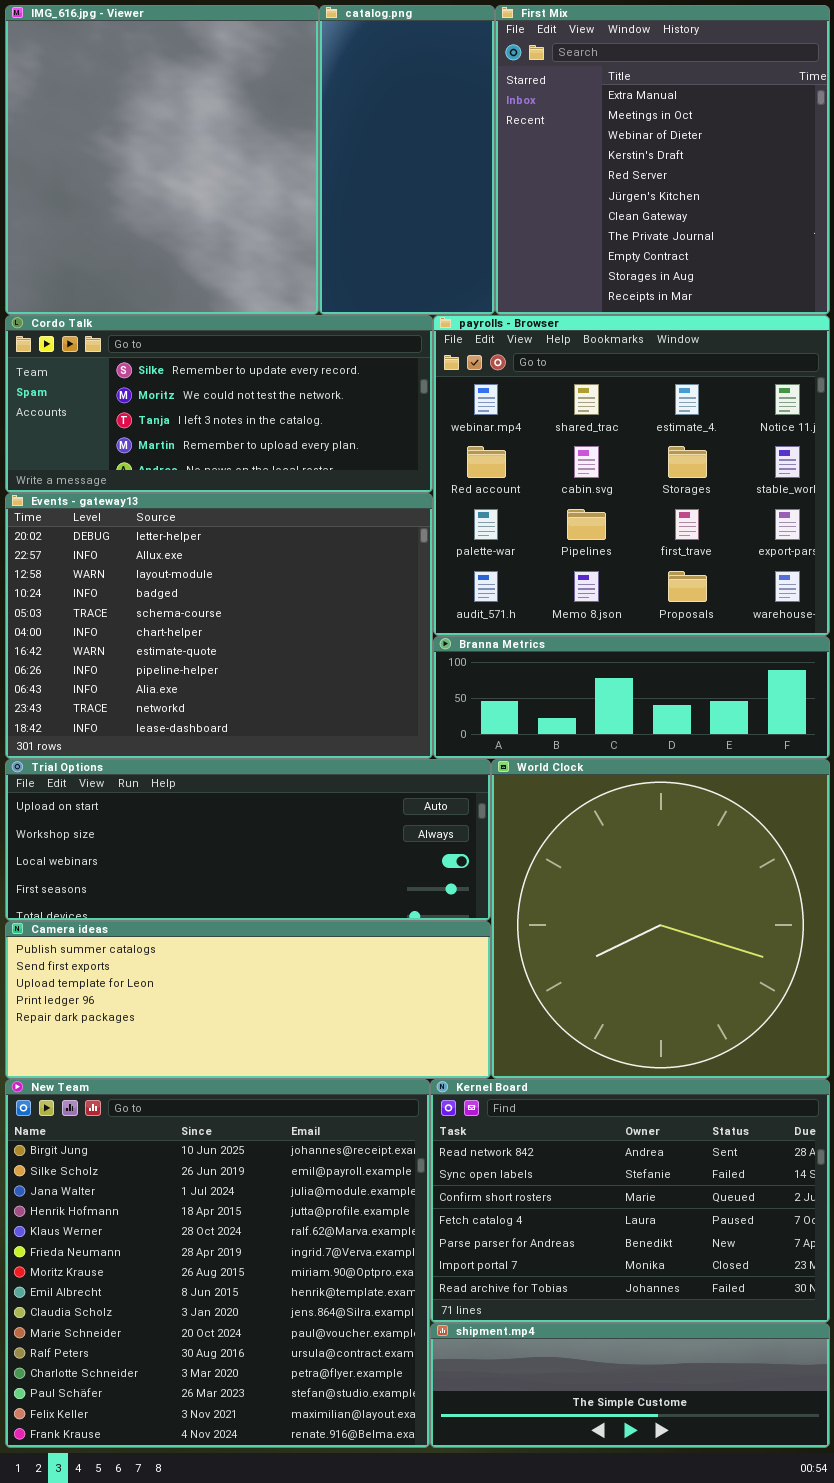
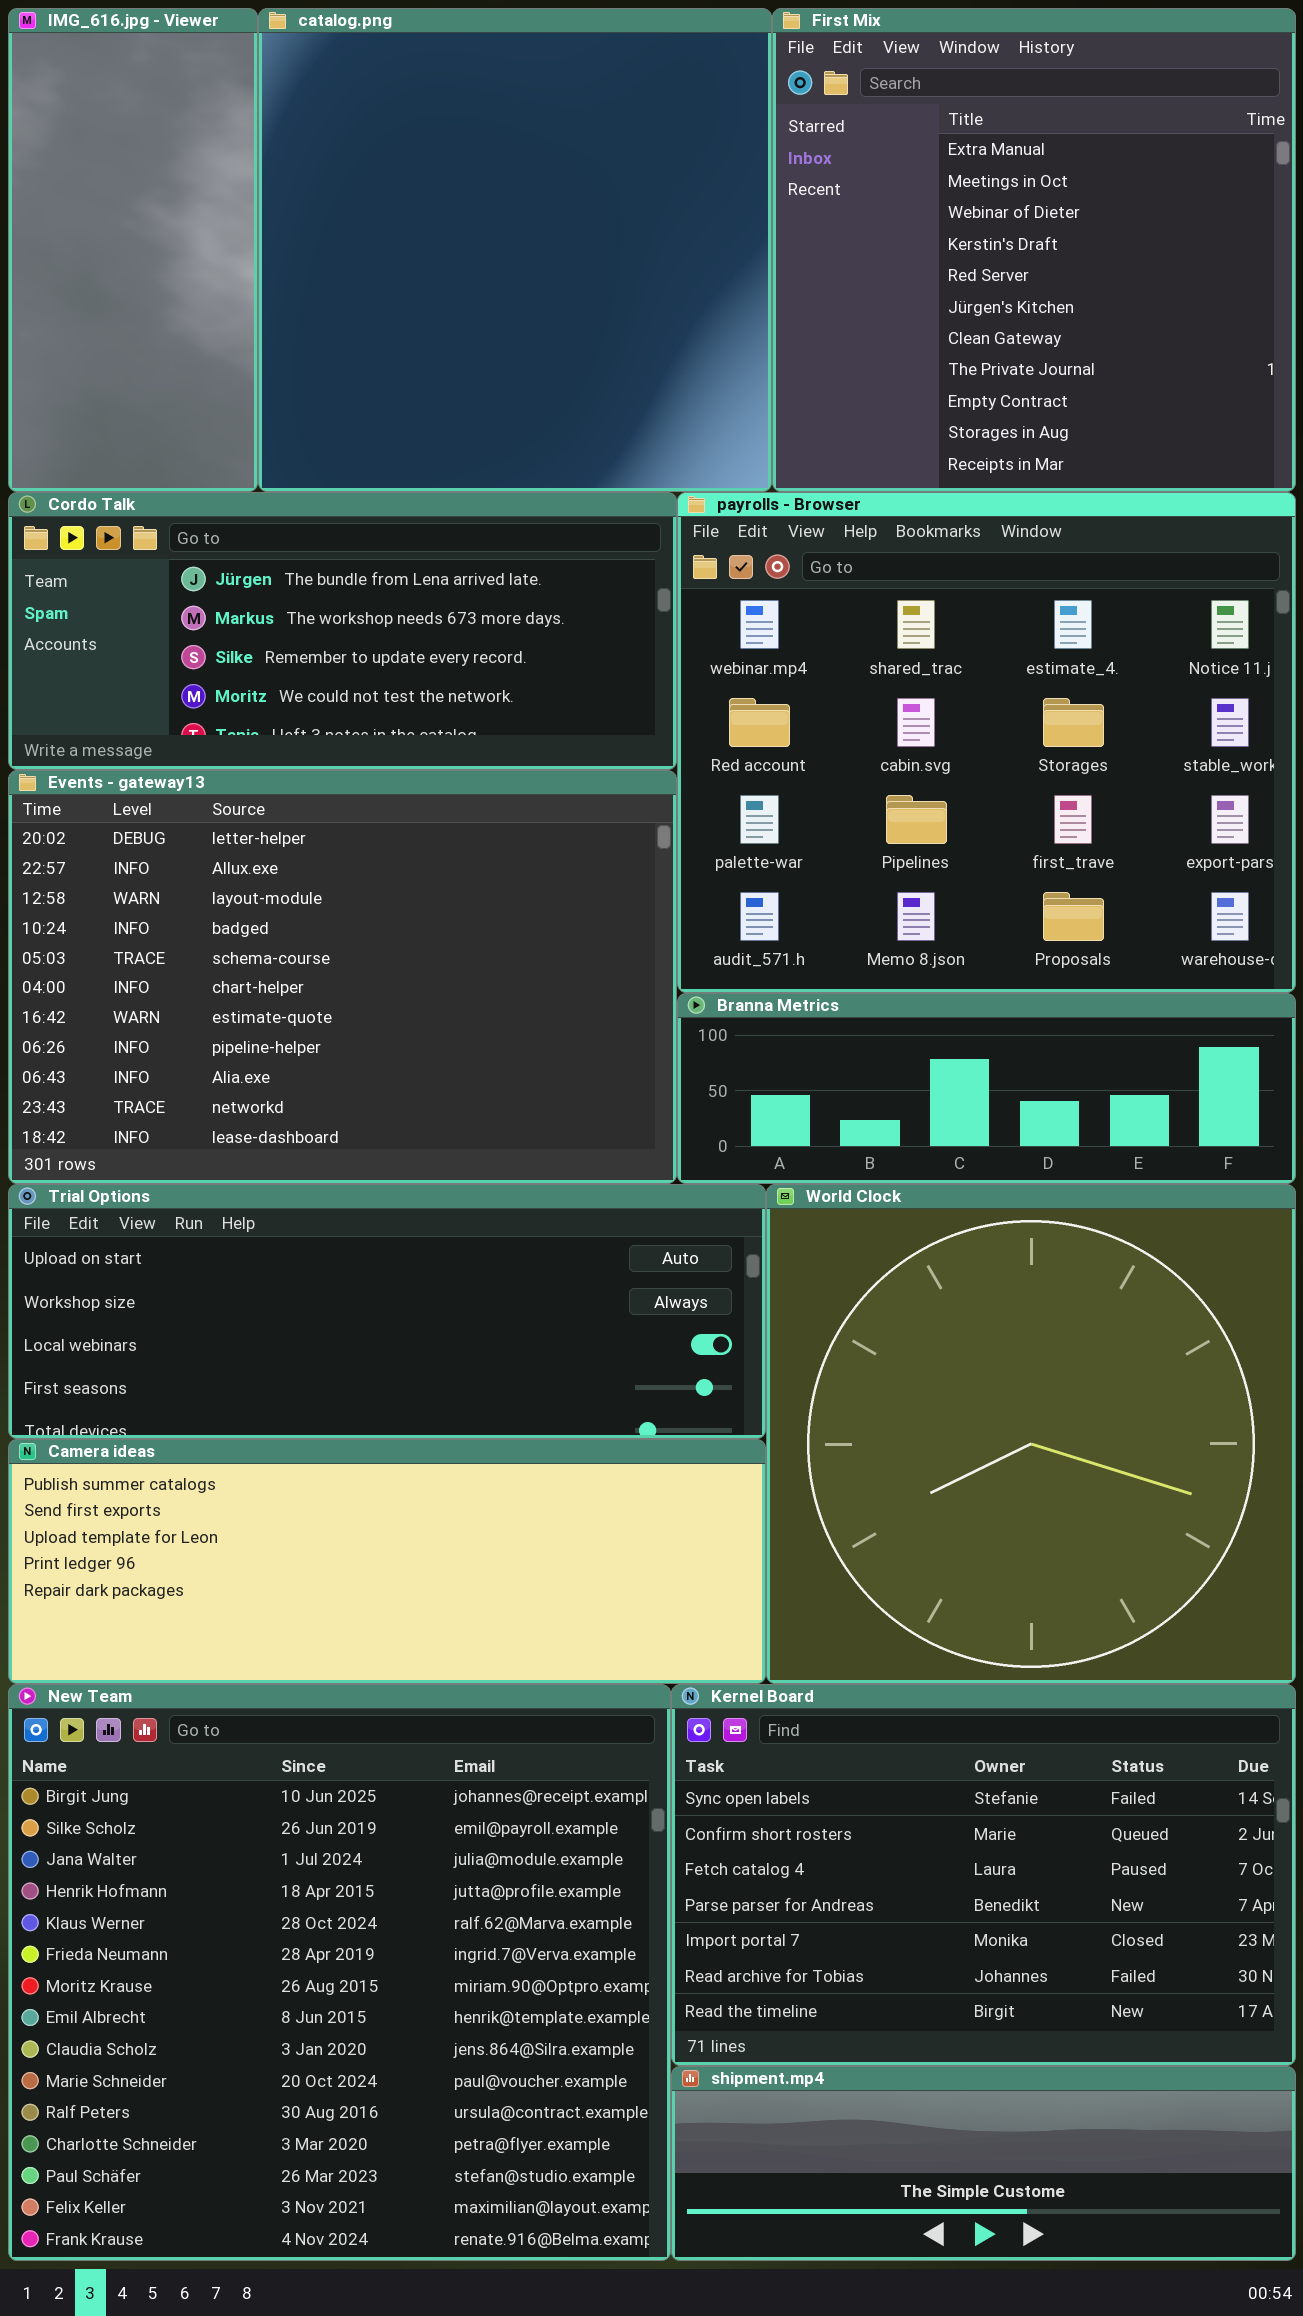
IMG_616.jpg - Viewer: [5,5,319,315] -> [8,8,258,492], resized
catalog.png: [319,5,495,315] -> [258,8,772,492], resized
Cordo Talk: [5,315,433,493] -> [8,492,677,770], scrolled up 2 rows
Kernel Board: [430,1079,830,1323] -> [671,1684,1296,2066], scrolled down 1 row

